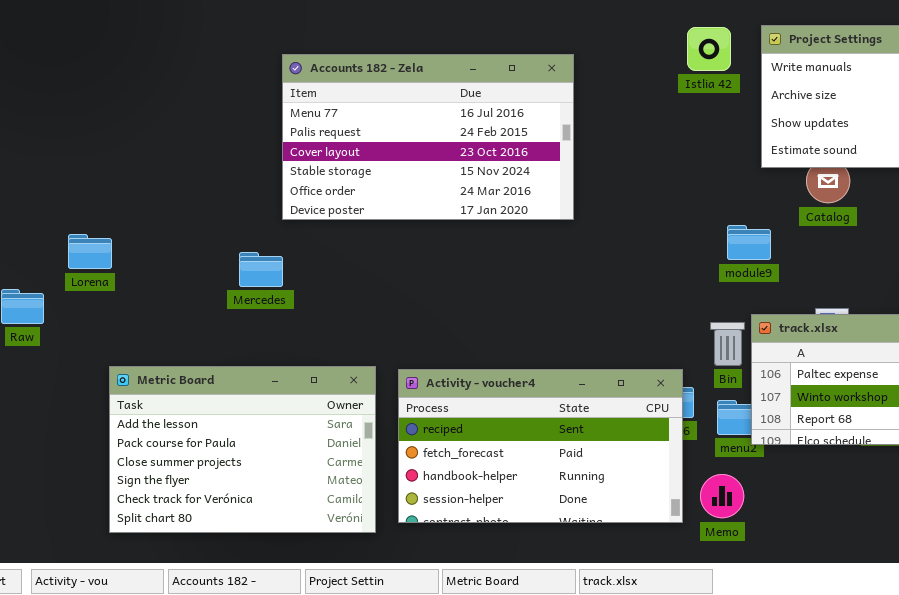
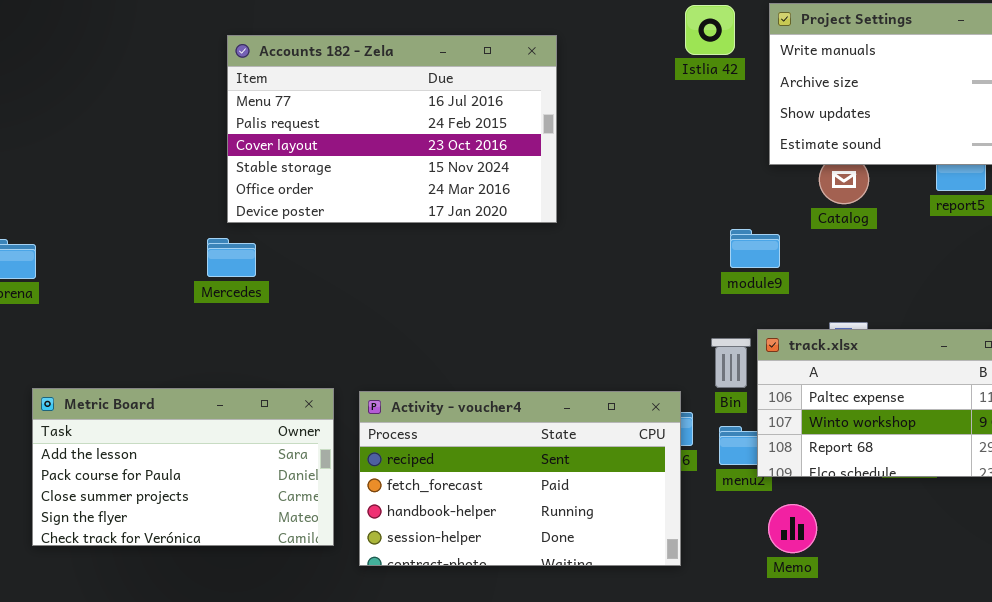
Mercedes: [239,252,283,287] -> [207,238,256,277], moved
Metric Board: [109,366,376,533] -> [32,388,334,546], resized
Memo: [700,474,744,518] -> [768,504,817,553], moved

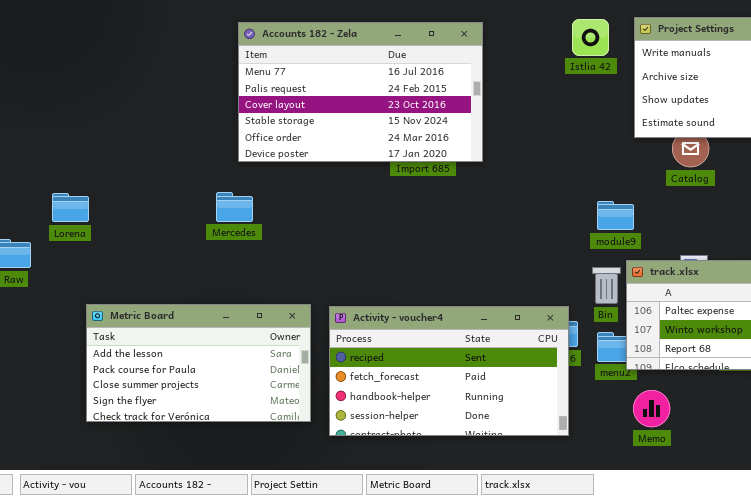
Accounts 182 - Zela: [227,35,557,223] -> [238,22,483,162], moved
module9: [730,229,780,268] -> [597,201,634,230], moved

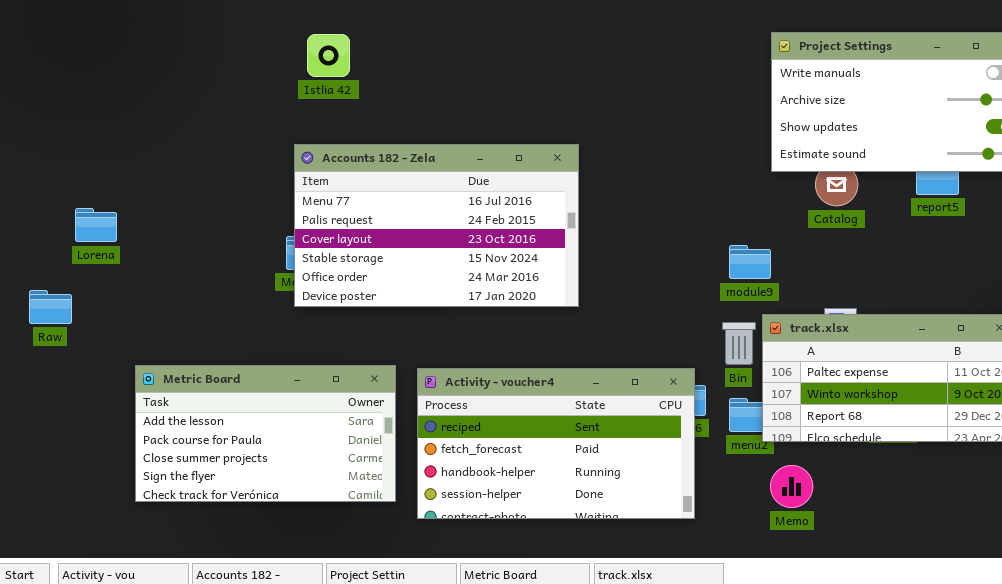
Istlia 42: [572,19,609,56] -> [307,34,350,77], moved
Accounts 182 - Zela: [238,22,483,162] -> [294,144,579,307], moved
Lorena: [52,193,89,222] -> [75,208,117,242], moved

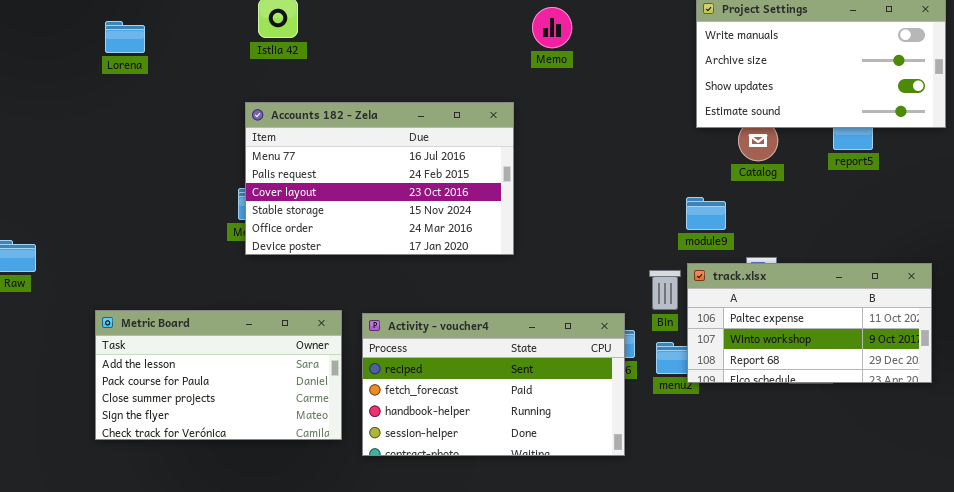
Lorena: [75,208,117,242] -> [105,21,145,53], moved
module9: [729,245,771,279] -> [686,197,726,230], moved
Memo: [770,465,813,508] -> [532,7,572,48], moved

